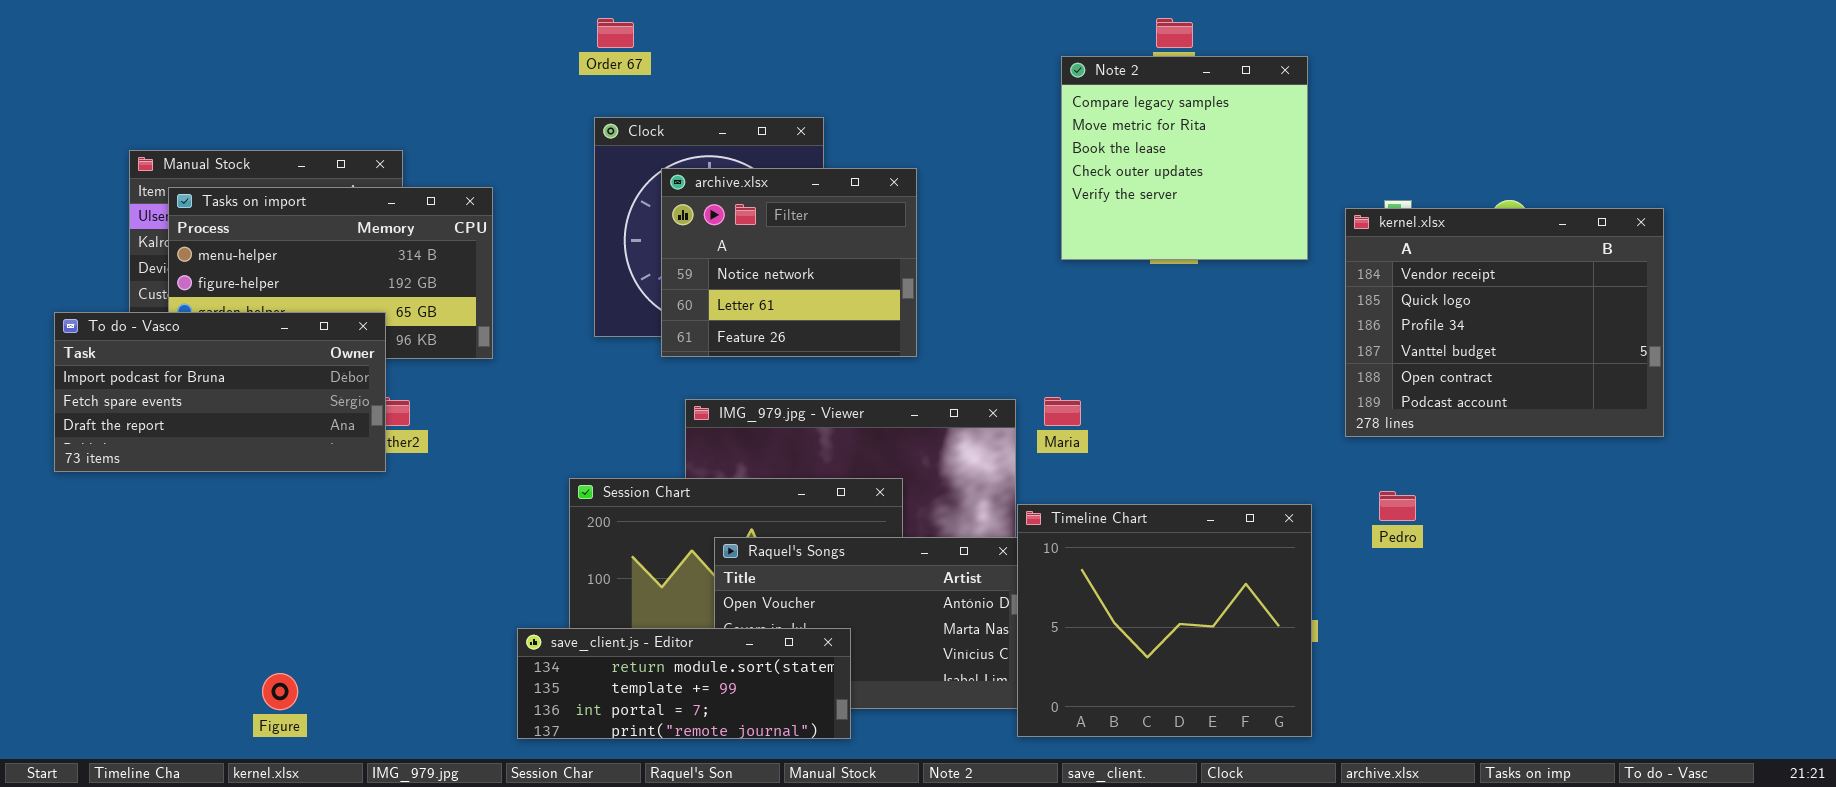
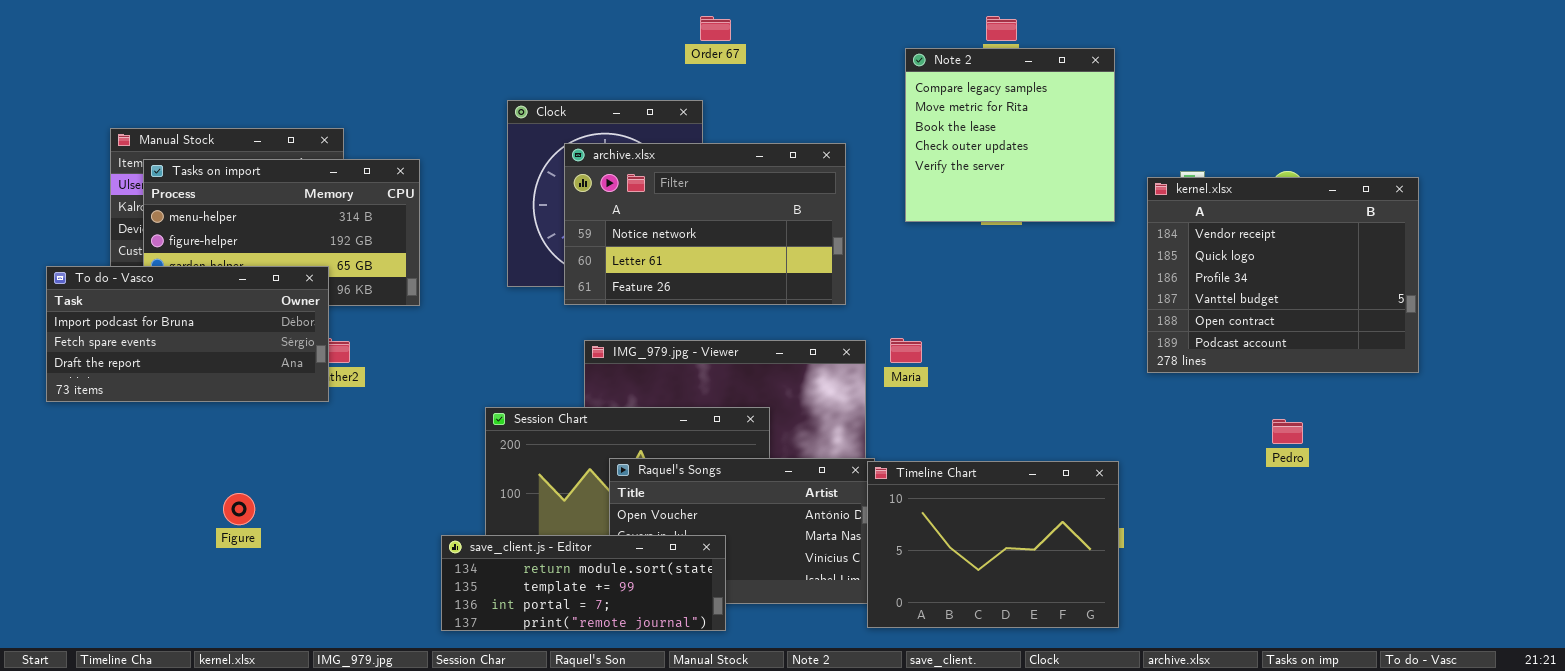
Order 67: [597,18,634,48] -> [700,16,731,41], moved
archive.xlsx: [661,168,917,357] -> [564,143,846,305], resized
Pedro: [1379,491,1416,521] -> [1272,419,1303,444], moved
Timeline Chart: [1017,504,1312,737] -> [867,461,1119,628], resized
Figure: [262,673,298,710] -> [223,493,255,525], moved

